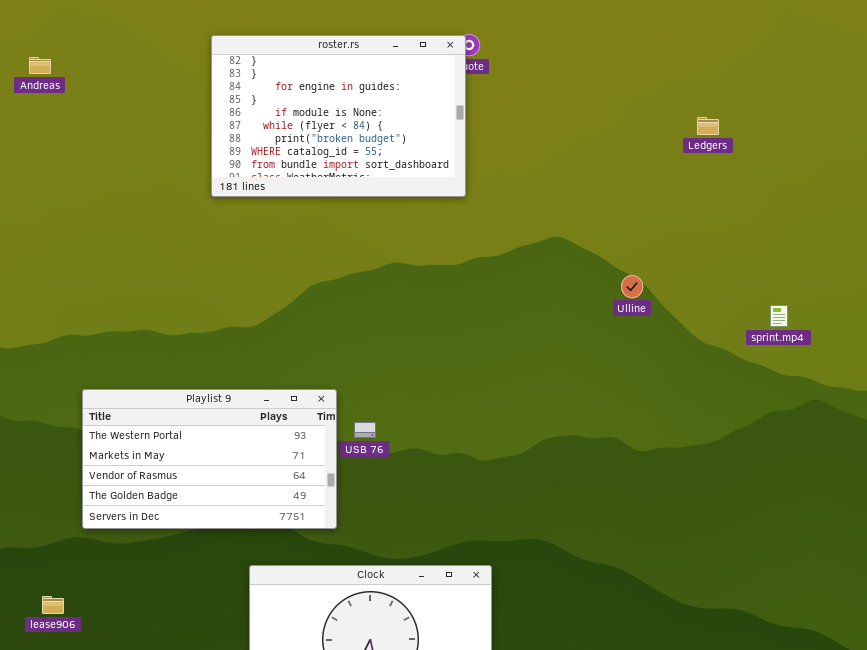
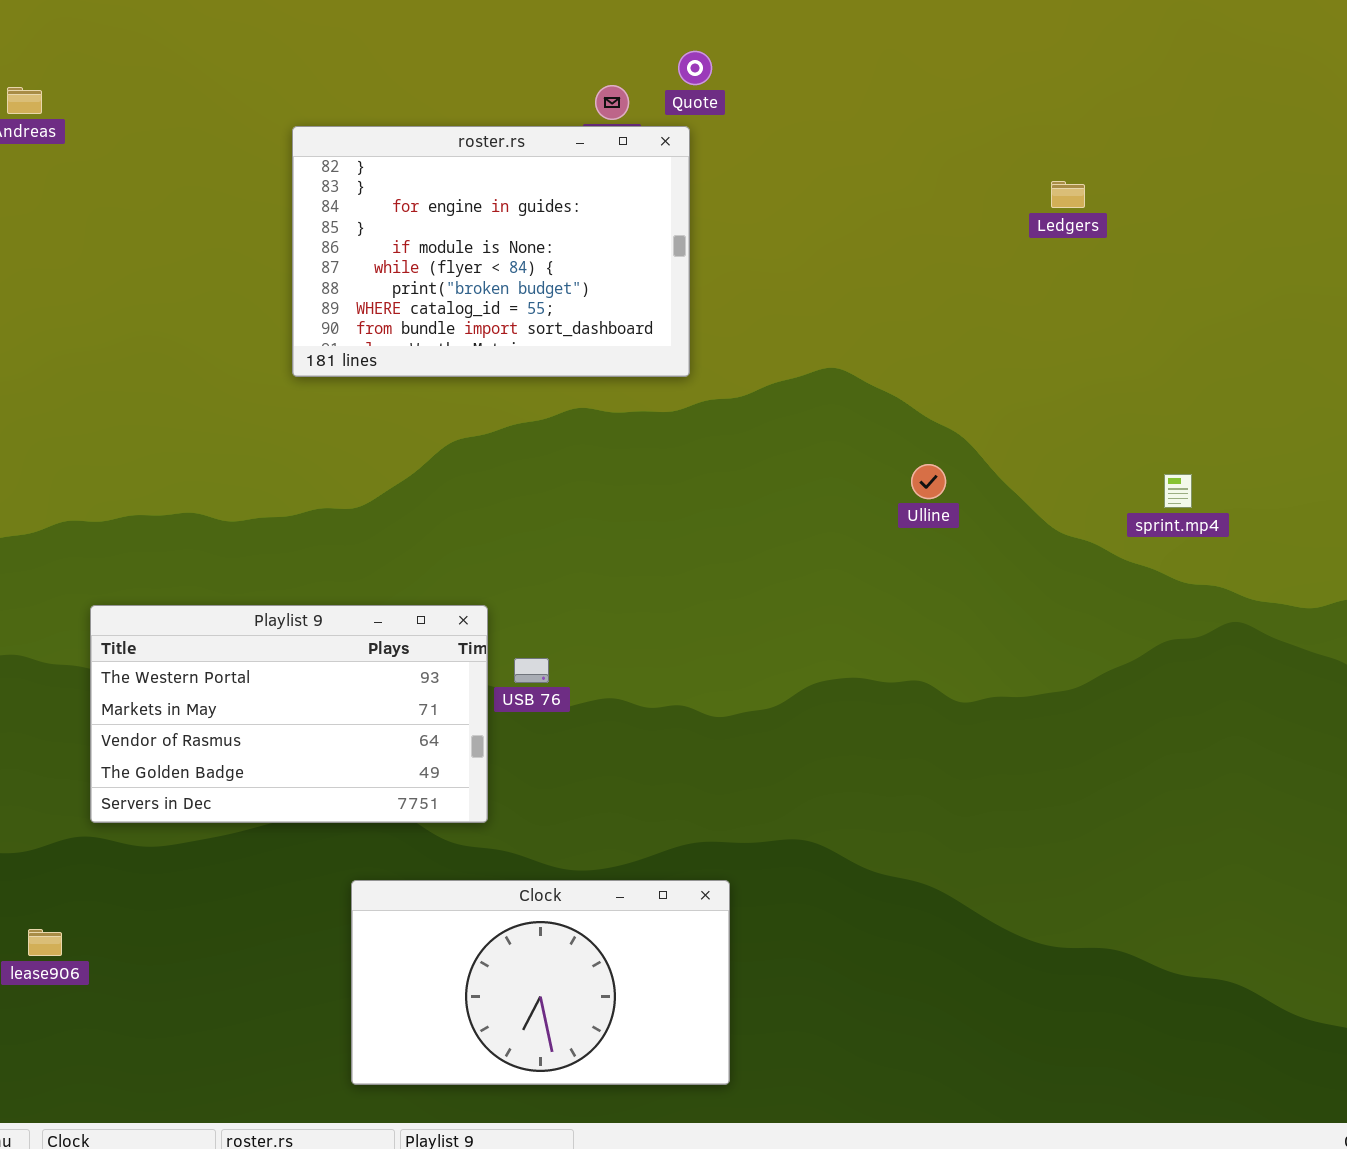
roster.rs: [211,35,466,197] -> [292,126,690,377], moved
Ulline: [621,275,643,298] -> [911,464,946,499], moved

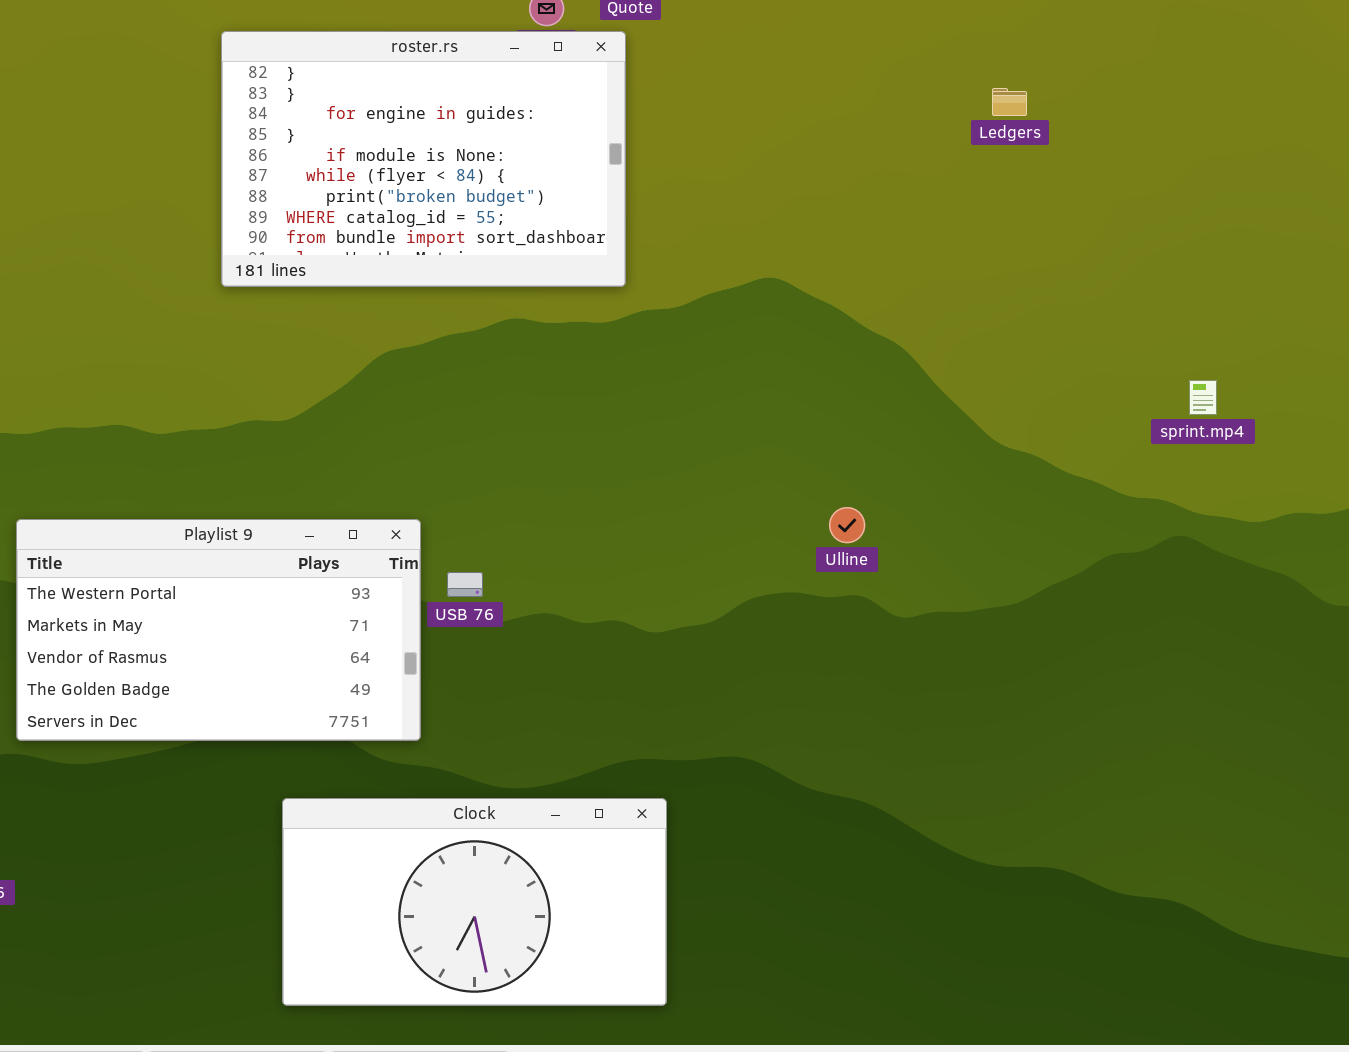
Ulline: [911,464,946,499] -> [829,507,865,543], moved
sprint.mp4: [1164,474,1192,508] -> [1189,380,1217,415], moved

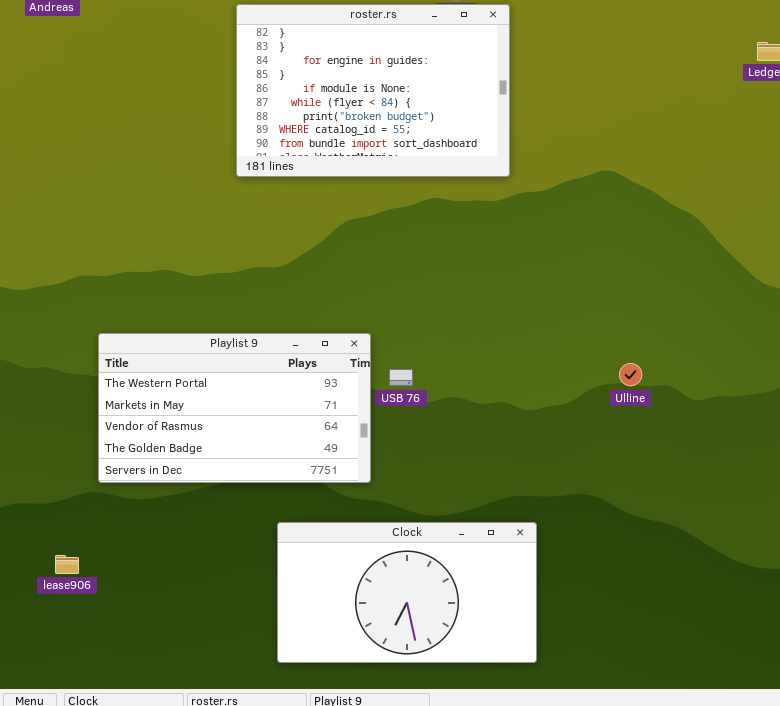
Ulline: [829,507,865,543] -> [619,363,642,386], moved

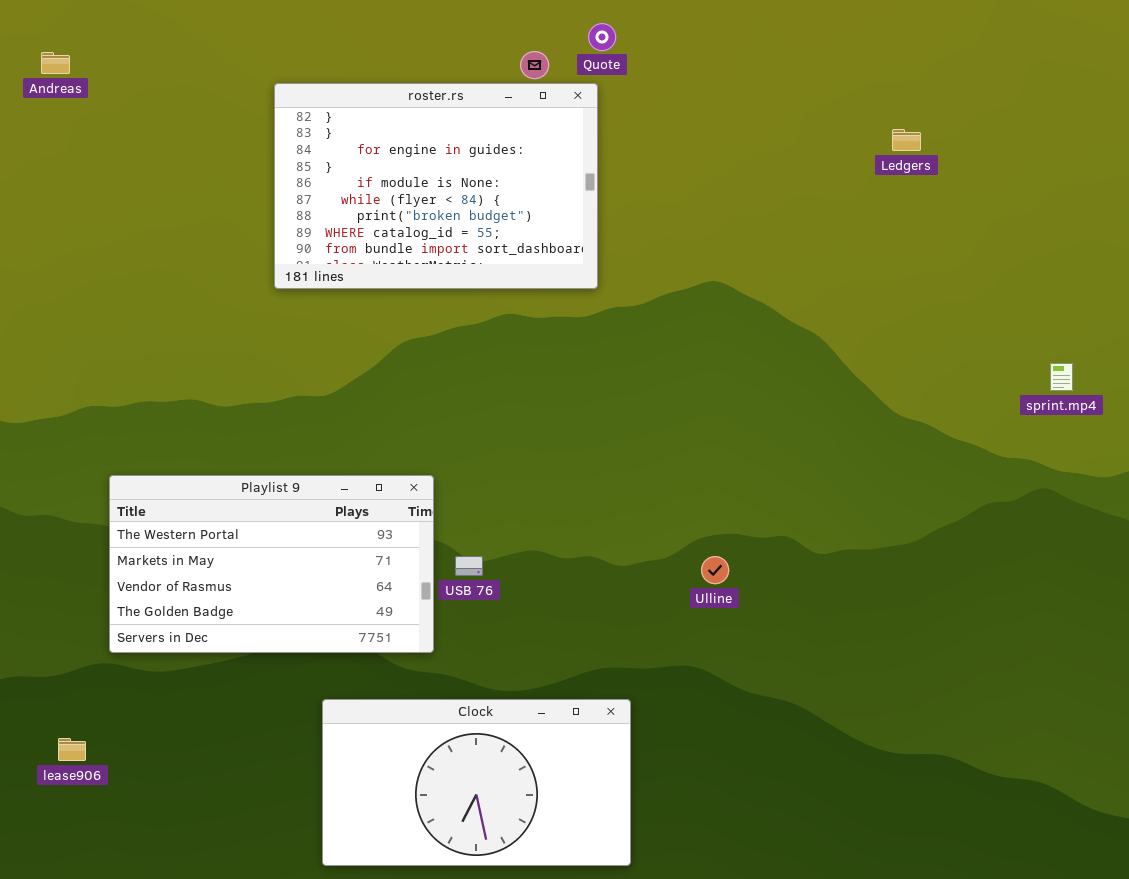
Ulline: [619,363,642,386] -> [701,556,729,584], moved
USB 76: [389,369,413,386] -> [455,556,483,576], moved

